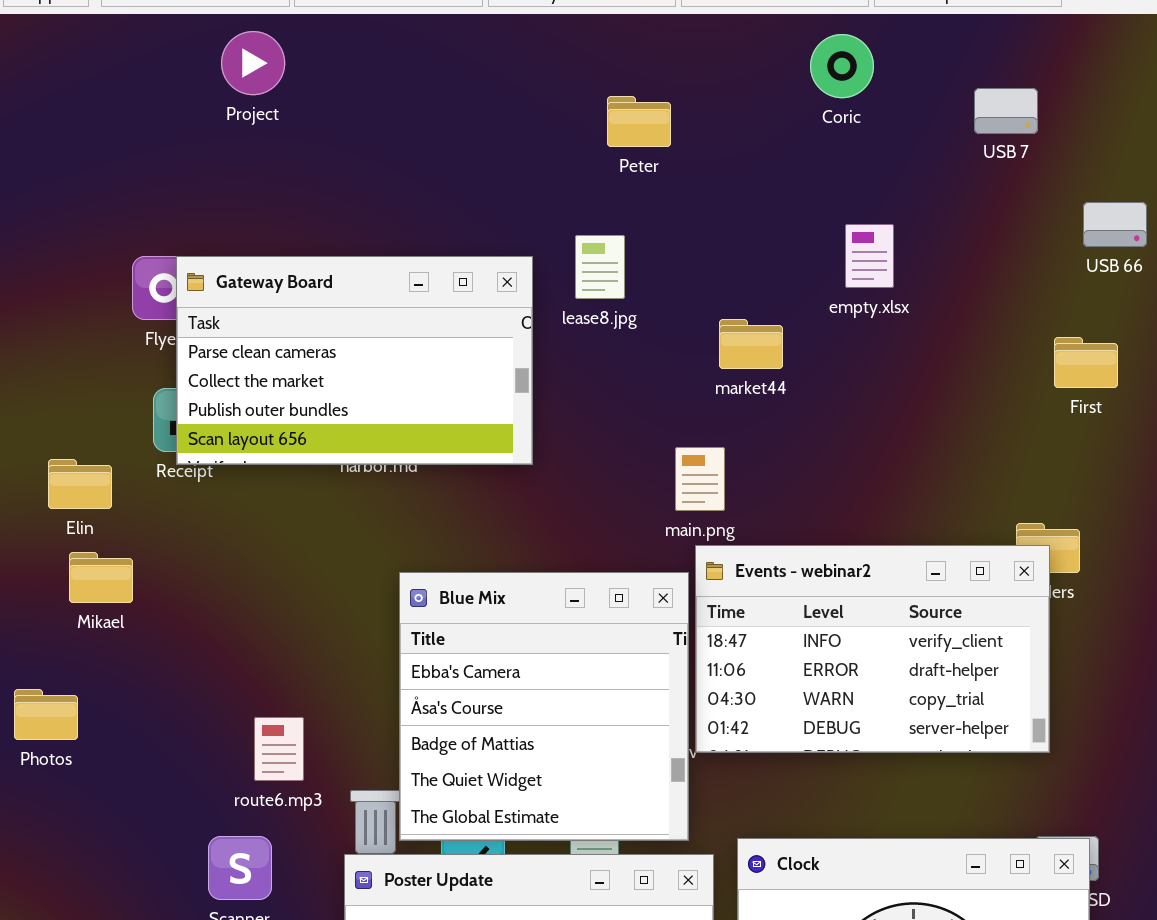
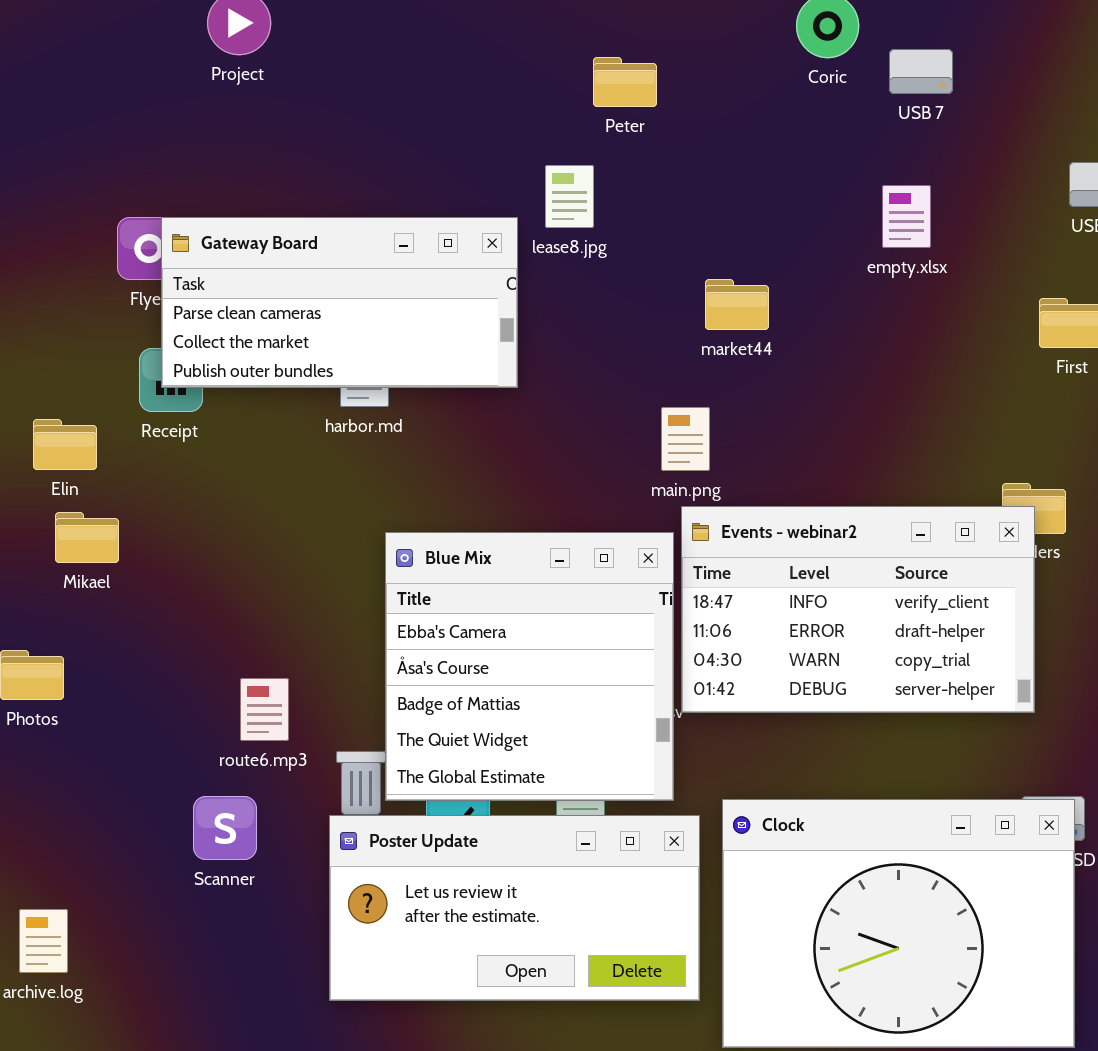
USB 7: [974,88,1038,134] -> [889,49,953,94], moved
empty.xlsx: [845,224,894,288] -> [882,185,931,248], moved
lease8.jpg: [575,235,625,299] -> [545,165,594,228], moved
Gateway Board: [176,256,533,465] -> [161,217,518,388], resized

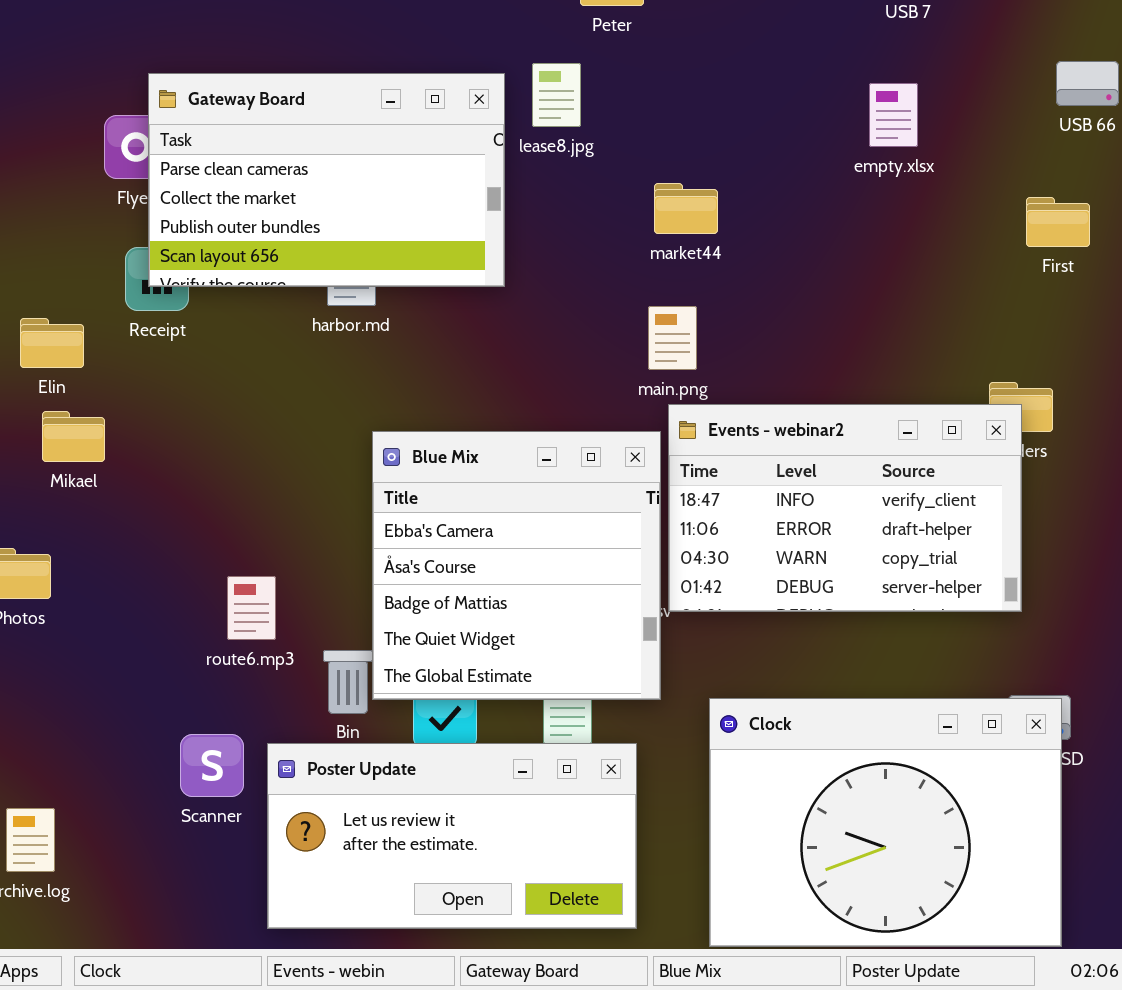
Gateway Board: [161,217,518,388] -> [148,73,505,287], resized
market44: [705,279,769,330] -> [654,183,718,234], moved
Scanner: [193,796,257,860] -> [180,734,244,797], moved
Poster Update: [329,815,700,1001] -> [267,743,637,929], moved

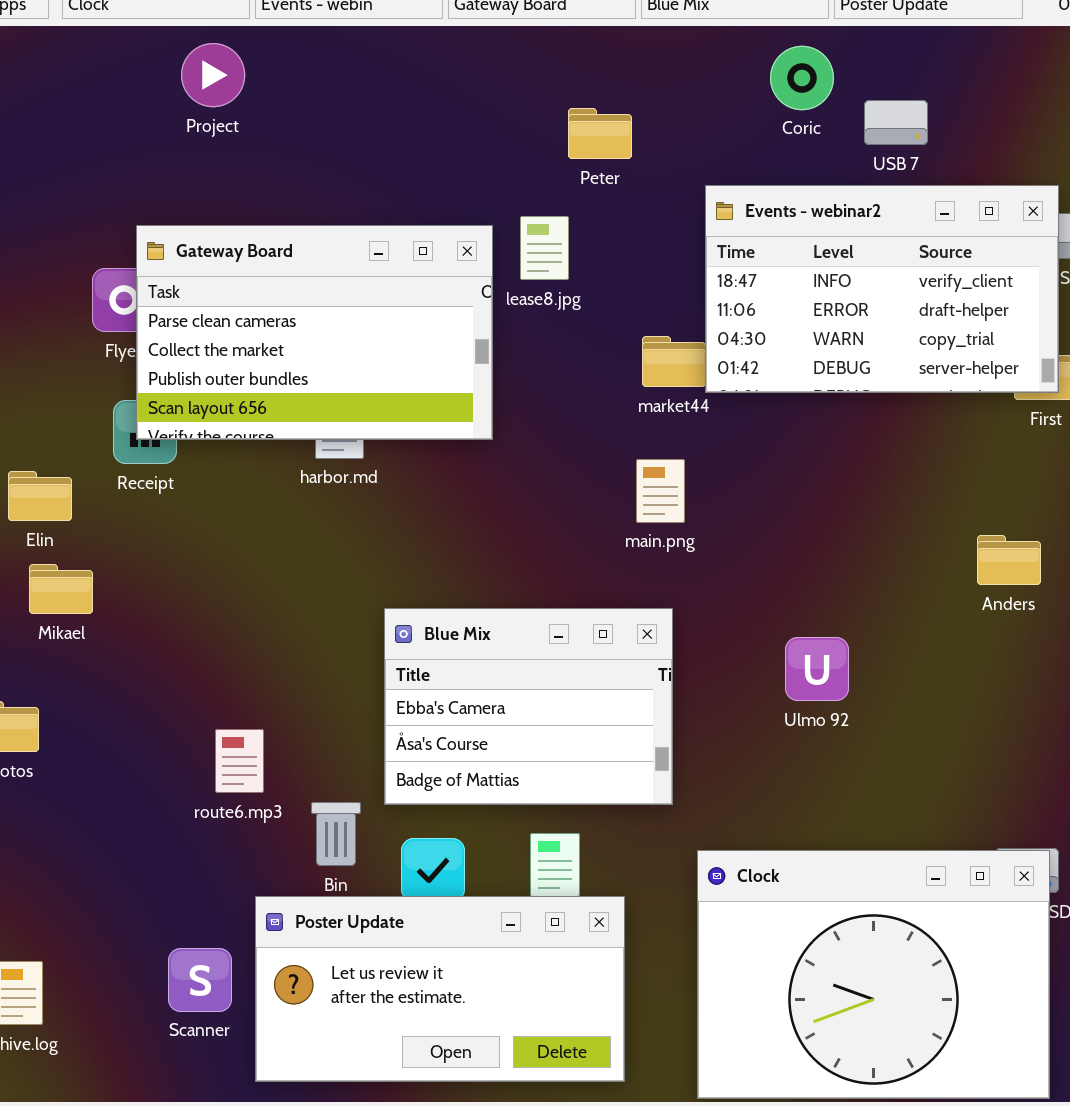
Events - webinar2: [668,404,1022,612] -> [705,185,1059,393], moved
Blue Mix: [372,431,661,700] -> [384,608,673,805], moved, resized
Scanner: [180,734,244,797] -> [168,948,232,1012], moved

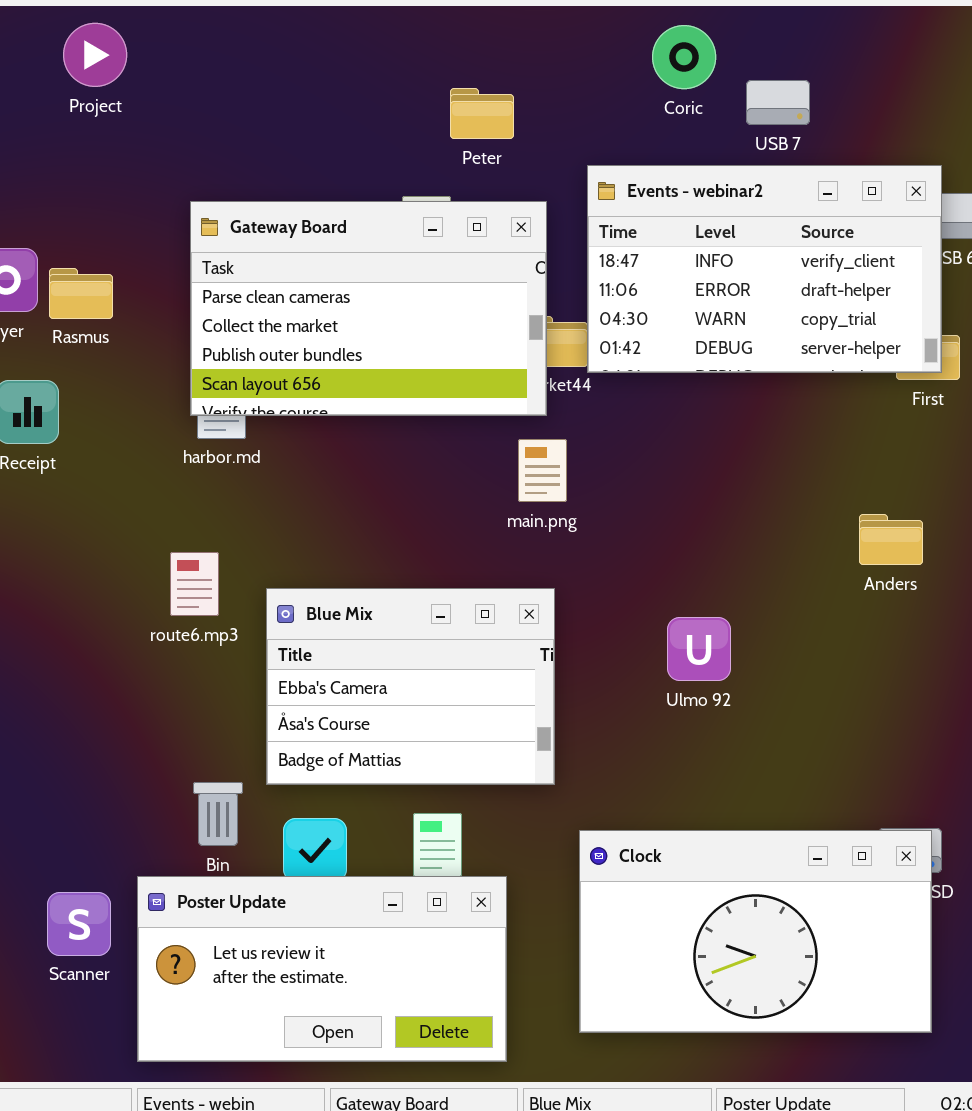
Gateway Board: [136,225,493,440] -> [190,201,547,416], moved
route6.mp3: [215,729,264,793] -> [170,552,219,616], moved
Clock: [697,850,1050,1099] -> [579,830,932,1033], resized
Scanner: [168,948,232,1012] -> [47,892,111,956], moved

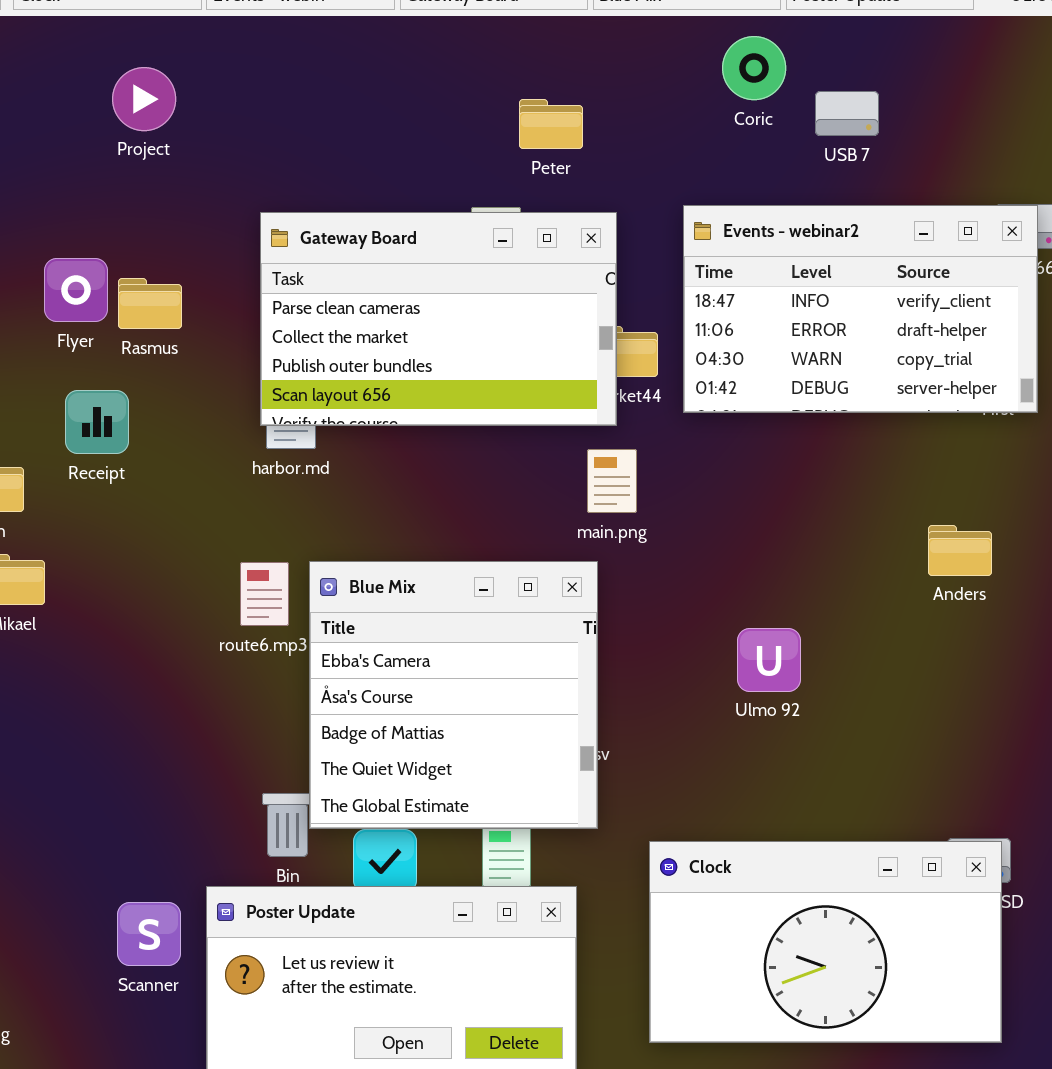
Project: [63,23,127,87] -> [112,67,176,131], moved
Events - webinar2: [587,165,942,373] -> [683,205,1038,413], moved
Blue Mix: [266,588,555,785] -> [309,561,598,829], moved, resized

